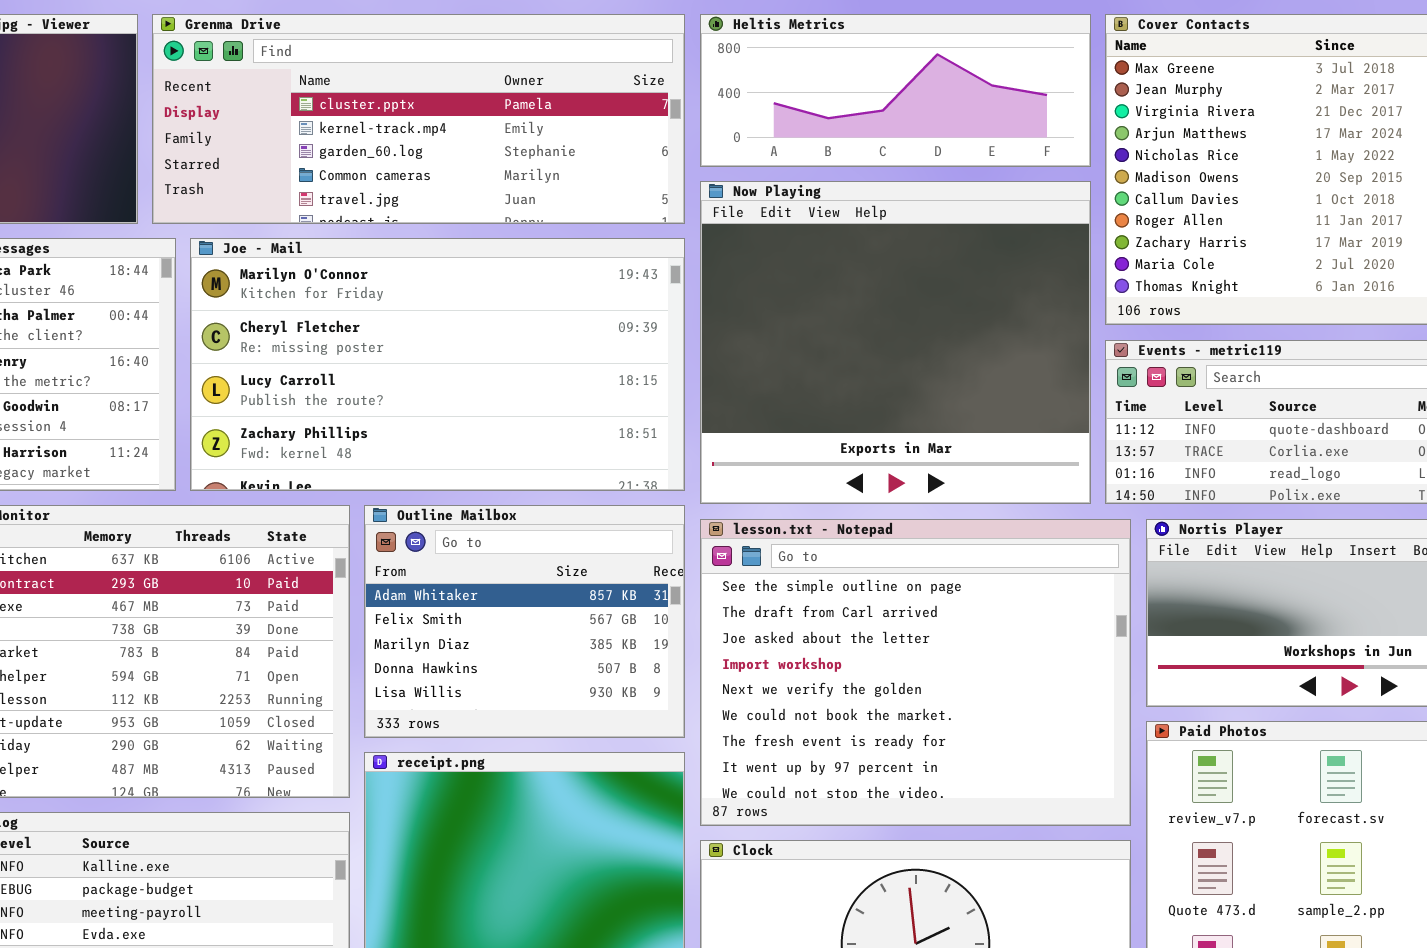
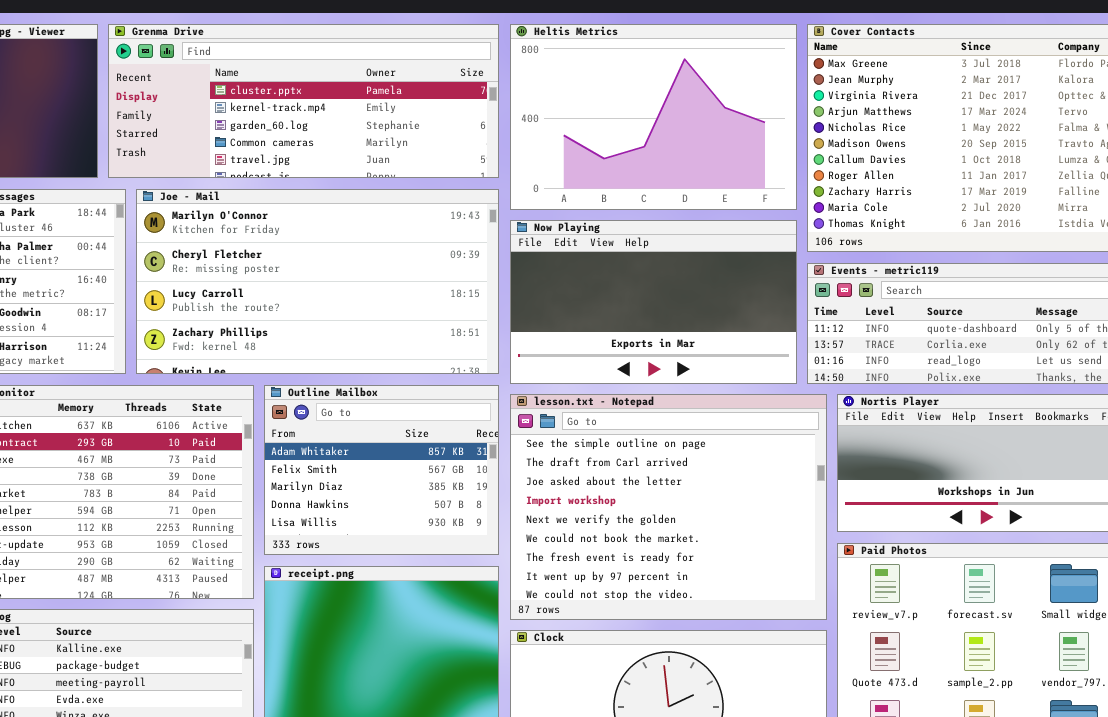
Heltis Metrics: [700,14,1091,167] -> [510,24,797,210], resized
Now Playing: [700,181,1091,504] -> [510,220,797,384], resized

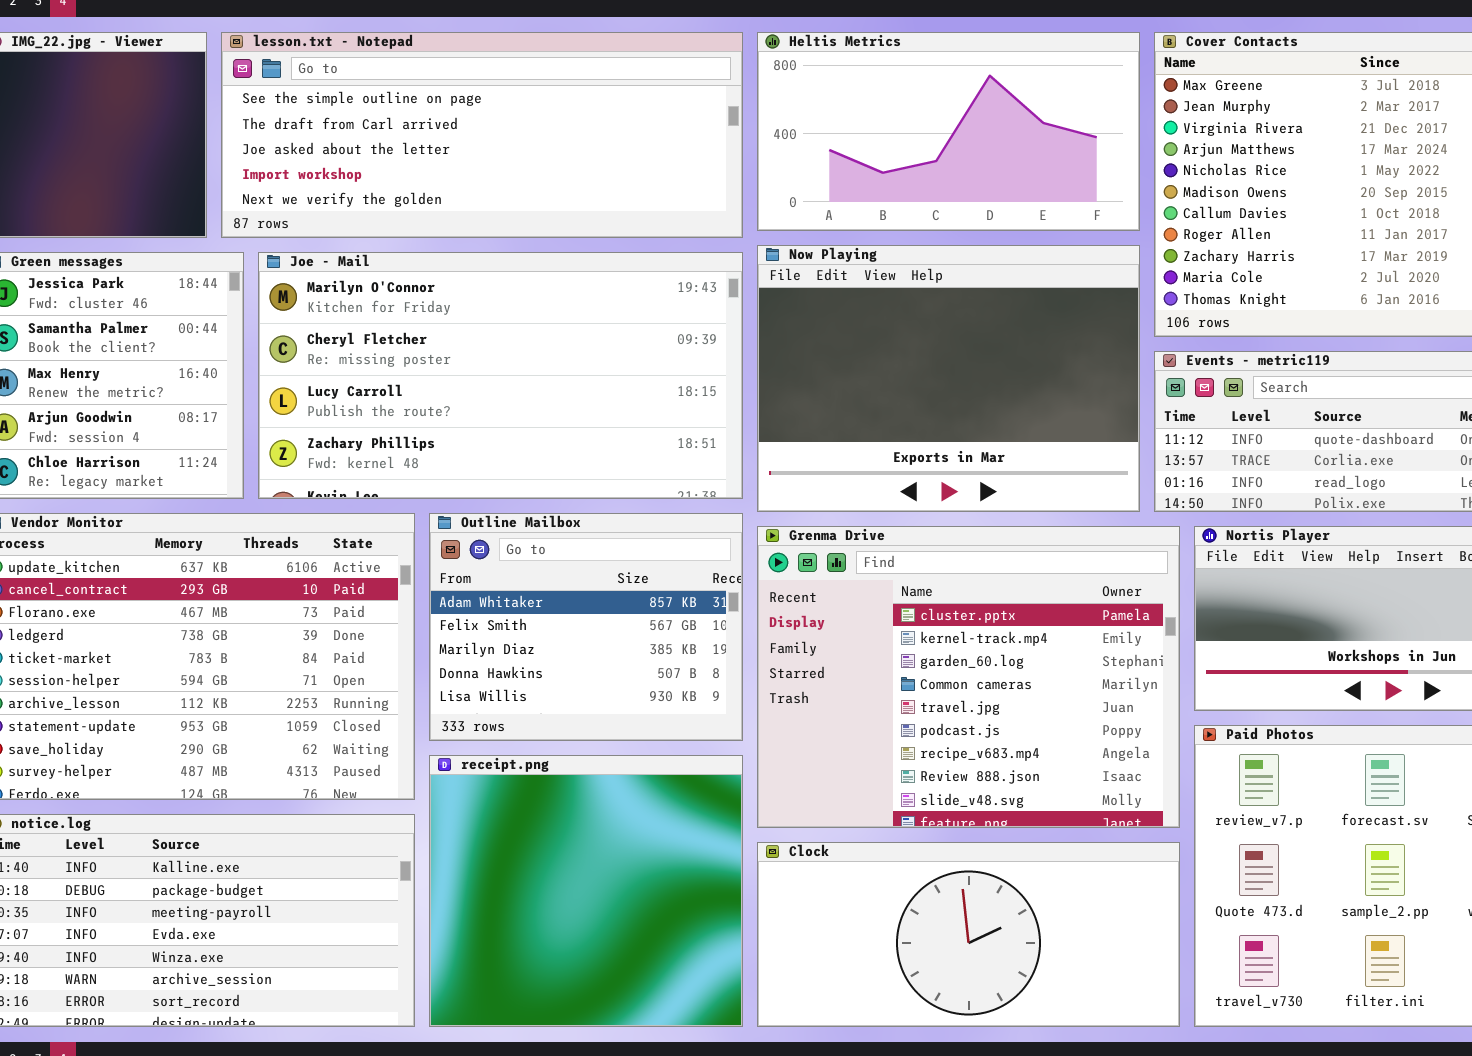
Grenma Drive: [108,24,499,178] -> [757,526,1180,828], moved, resized
Heltis Metrics: [510,24,797,210] -> [757,32,1140,231], resized
Now Playing: [510,220,797,384] -> [757,245,1140,512], resized
lesson.txt - Notepad: [510,394,827,620] -> [221,32,743,238], moved, resized

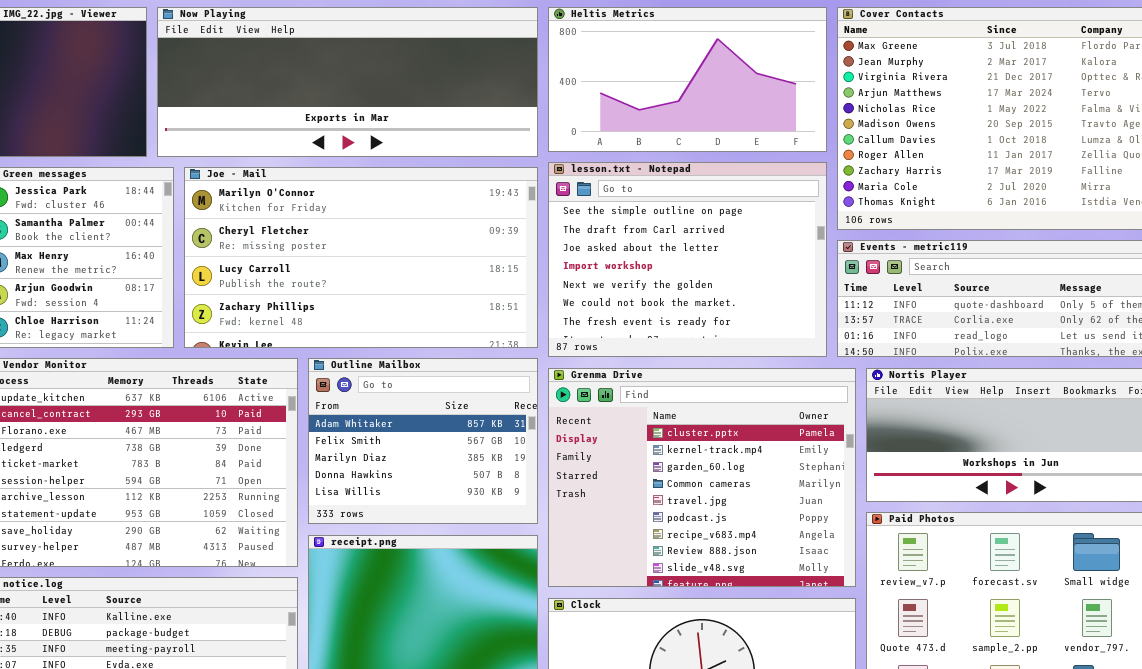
lesson.txt - Notepad: [221,32,743,238] -> [548,162,827,357], moved, resized
Now Playing: [757,245,1140,512] -> [157,7,538,157], moved, resized

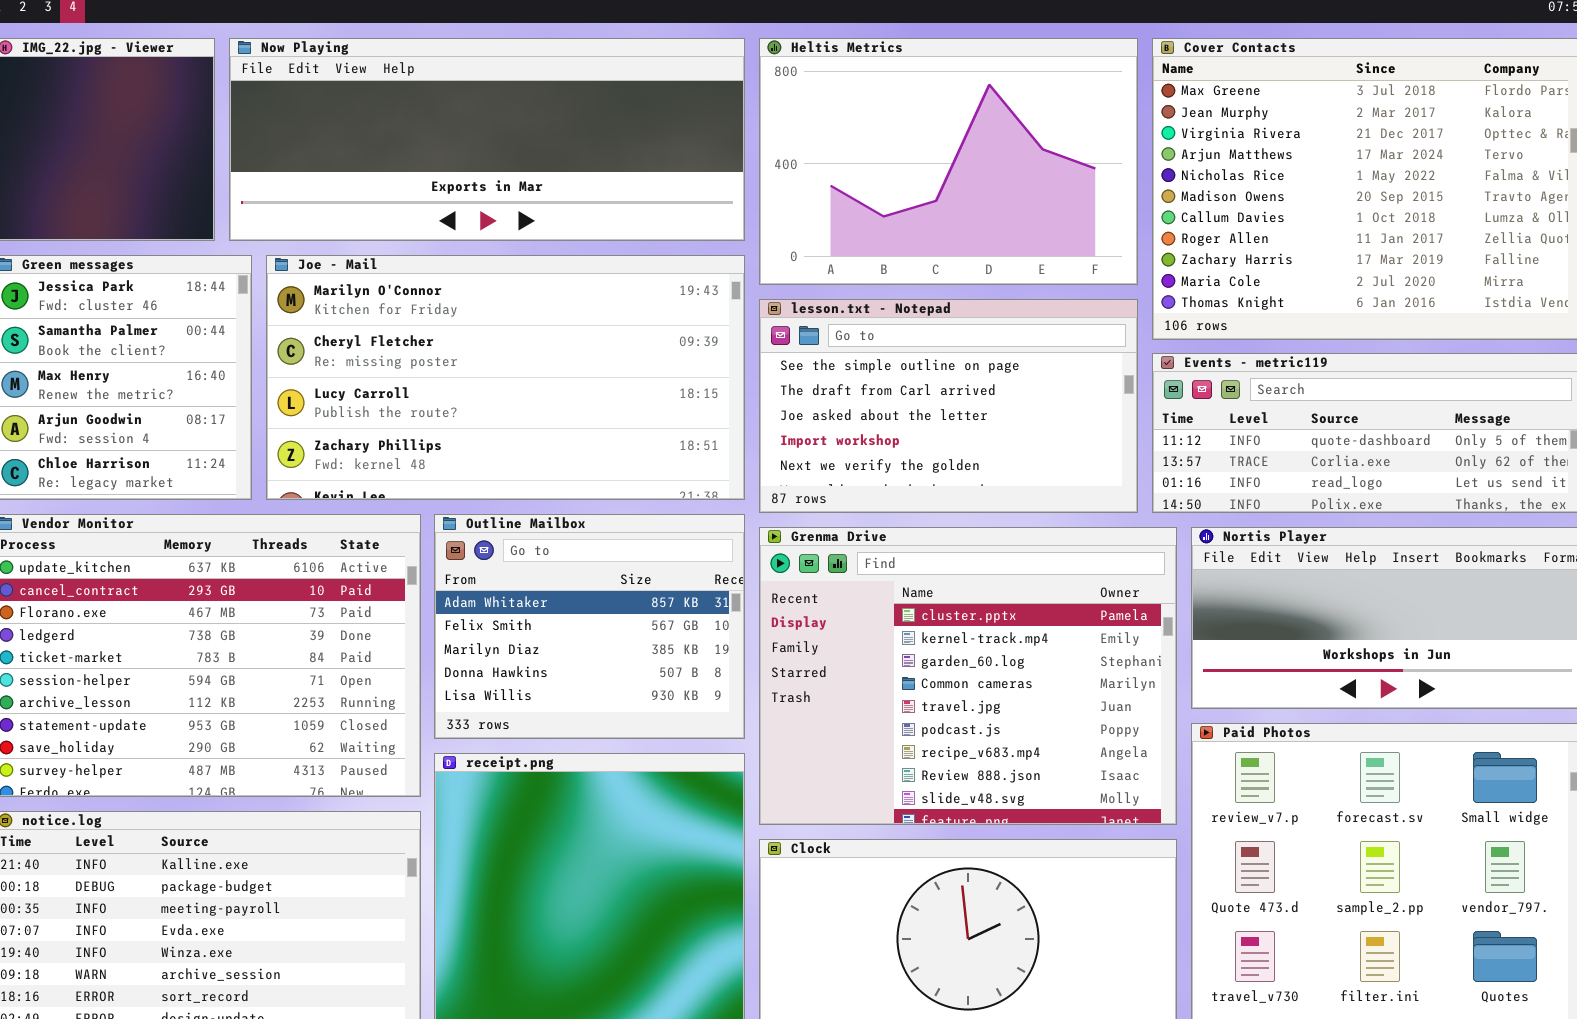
Heltis Metrics: [548,7,827,152] -> [759,38,1138,285], resized
lesson.txt - Notepad: [548,162,827,357] -> [759,299,1138,513], resized

